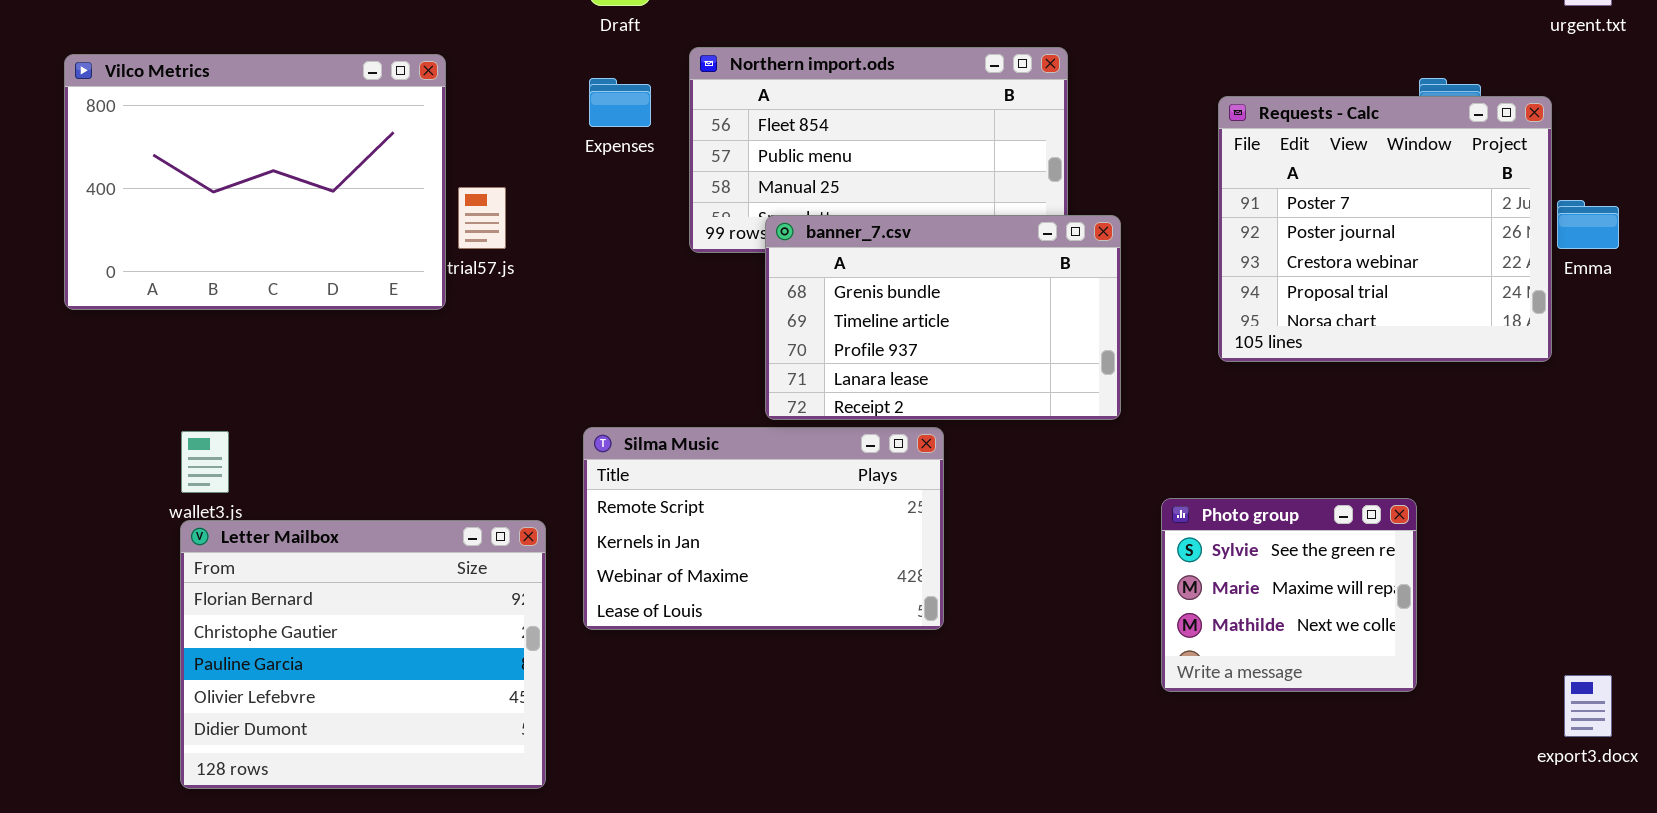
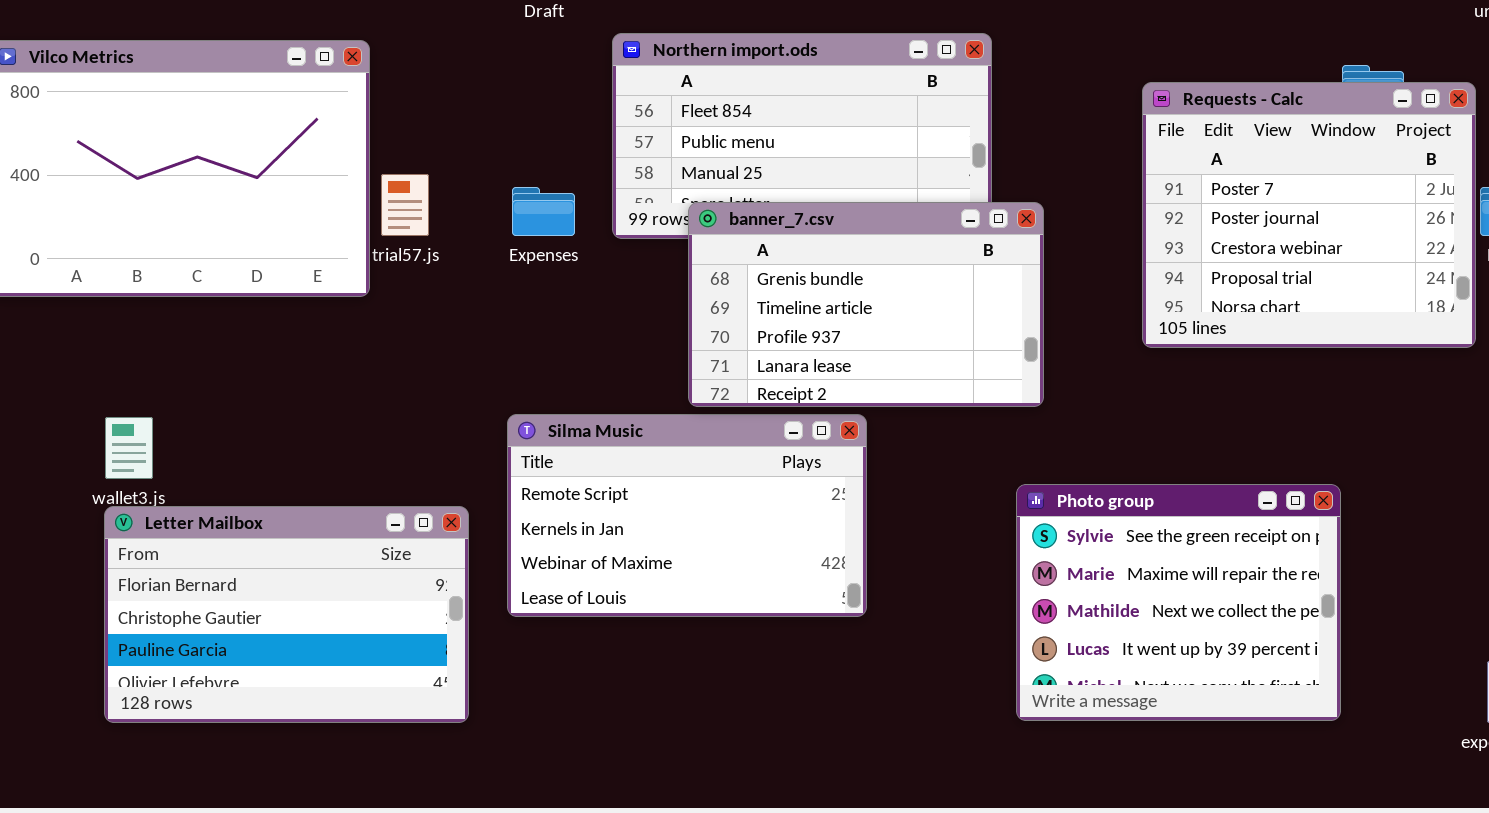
Expenses: [589,78,651,127] -> [512,187,575,236], moved
Photo group: [1161,498,1417,692] -> [1016,484,1341,721], resized
Letter Mailbox: [180,520,546,789] -> [104,506,469,723], resized

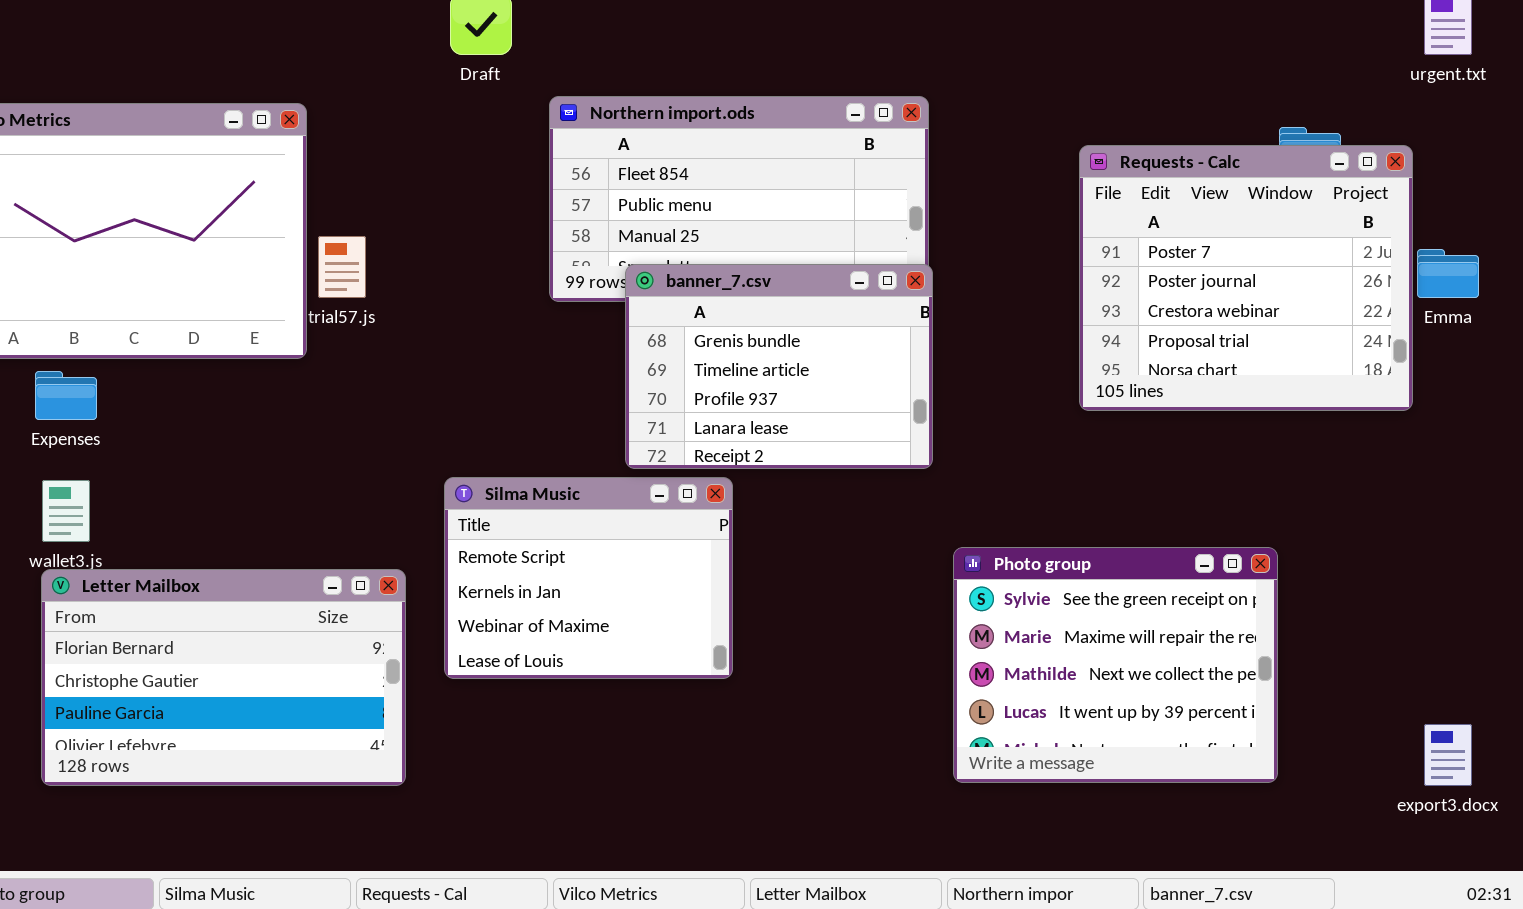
Expenses: [512,187,575,236] -> [35,371,97,420], moved
banner_7.csv: [688,202,1044,407] -> [625,264,933,469], resized
Silma Music: [507,414,867,617] -> [444,477,733,679], resized

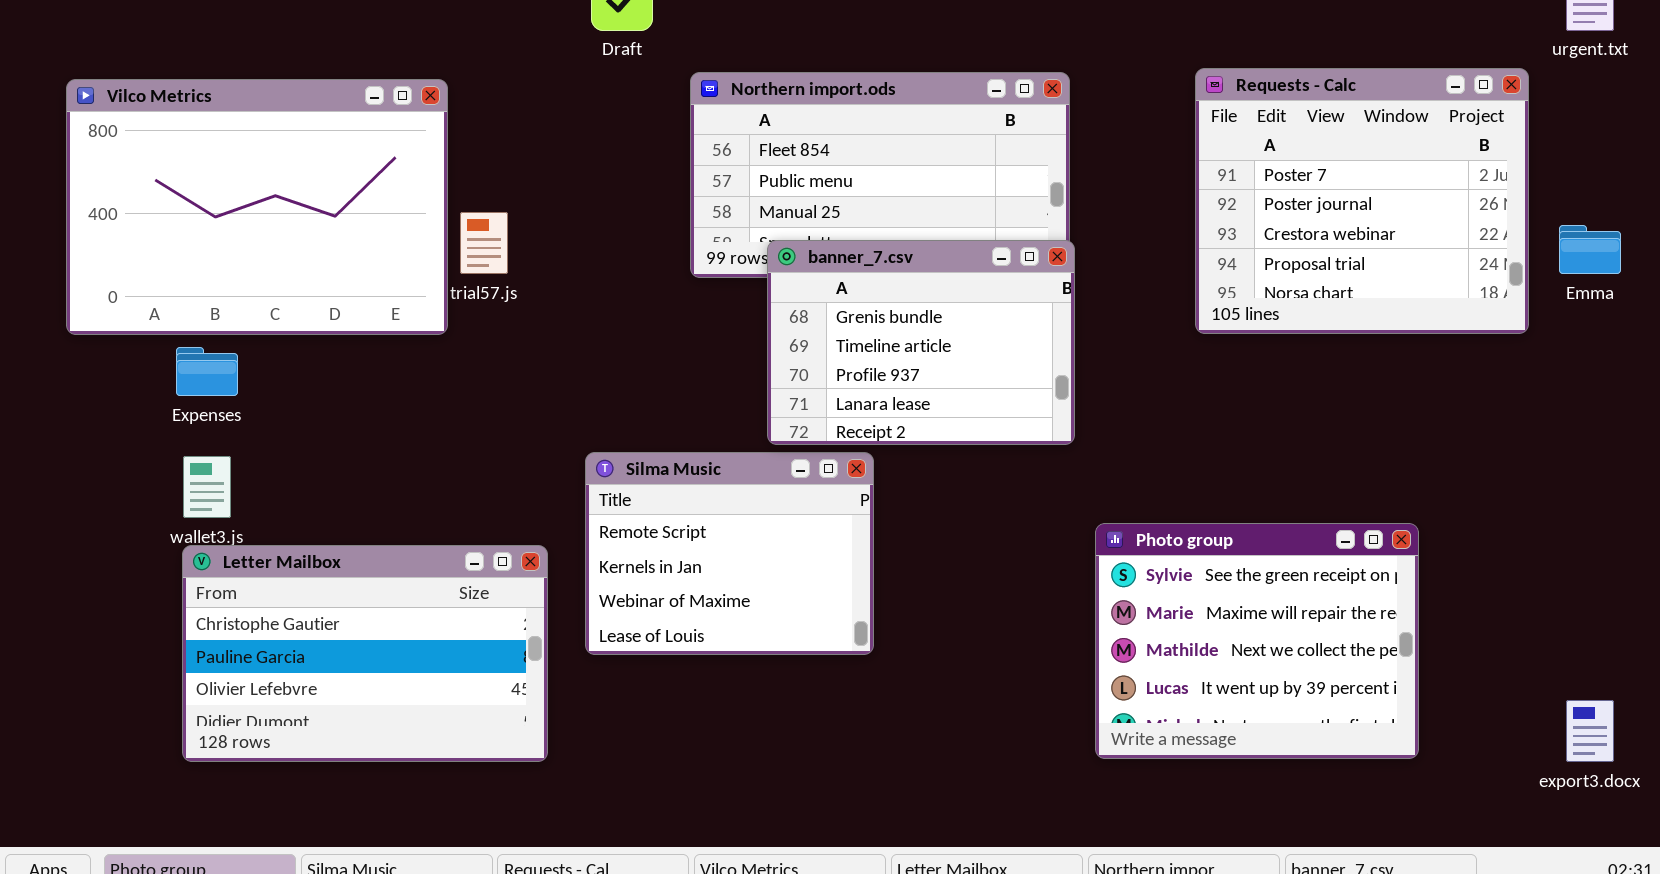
Requests - Calc: [1079,145,1413,411] -> [1195,68,1529,334], moved
Letter Mailbox: [41,569,406,786] -> [182,545,548,762], scrolled down 1 row

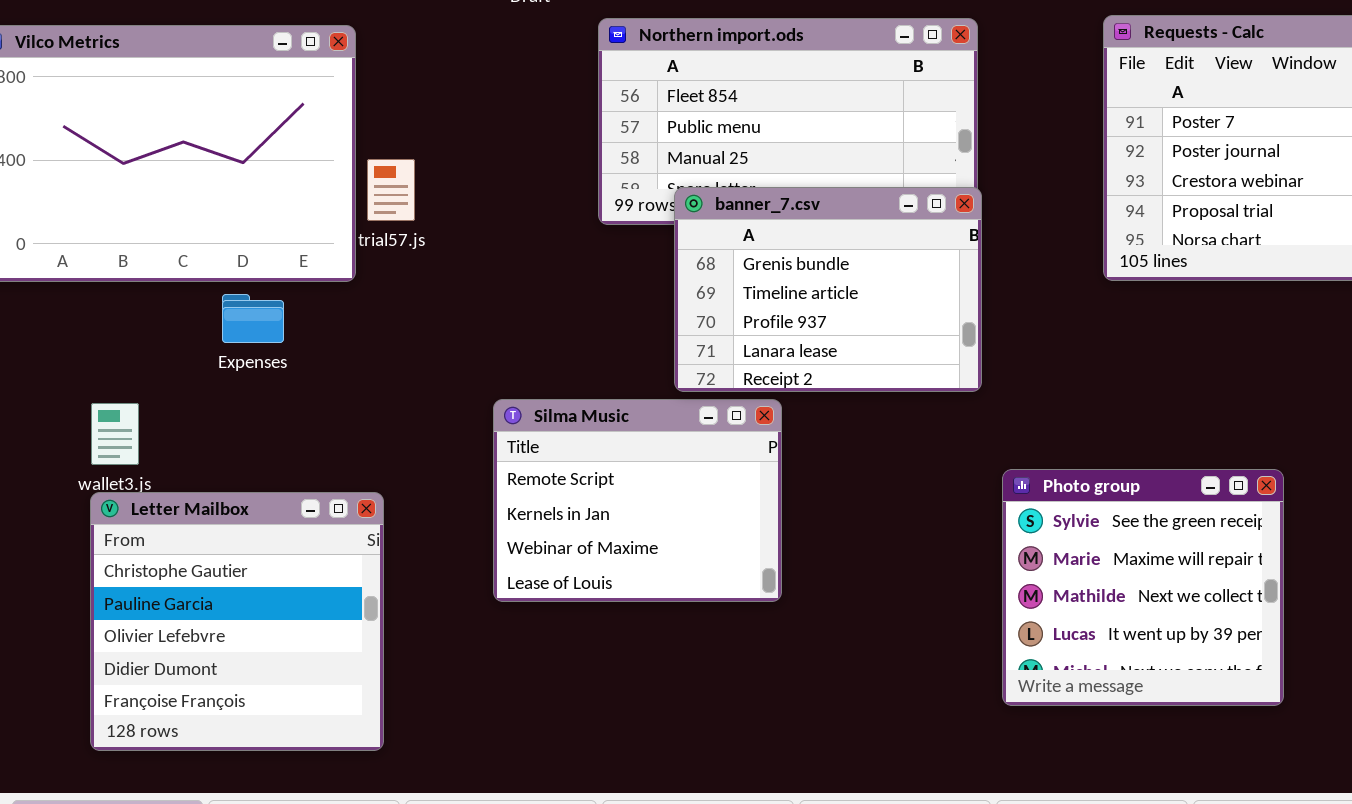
Expenses: [176,347,238,396] -> [222,294,284,343], moved
Photo group: [1095,523,1419,759] -> [1002,469,1284,706], resized
Letter Mailbox: [182,545,548,762] -> [90,492,384,751], resized

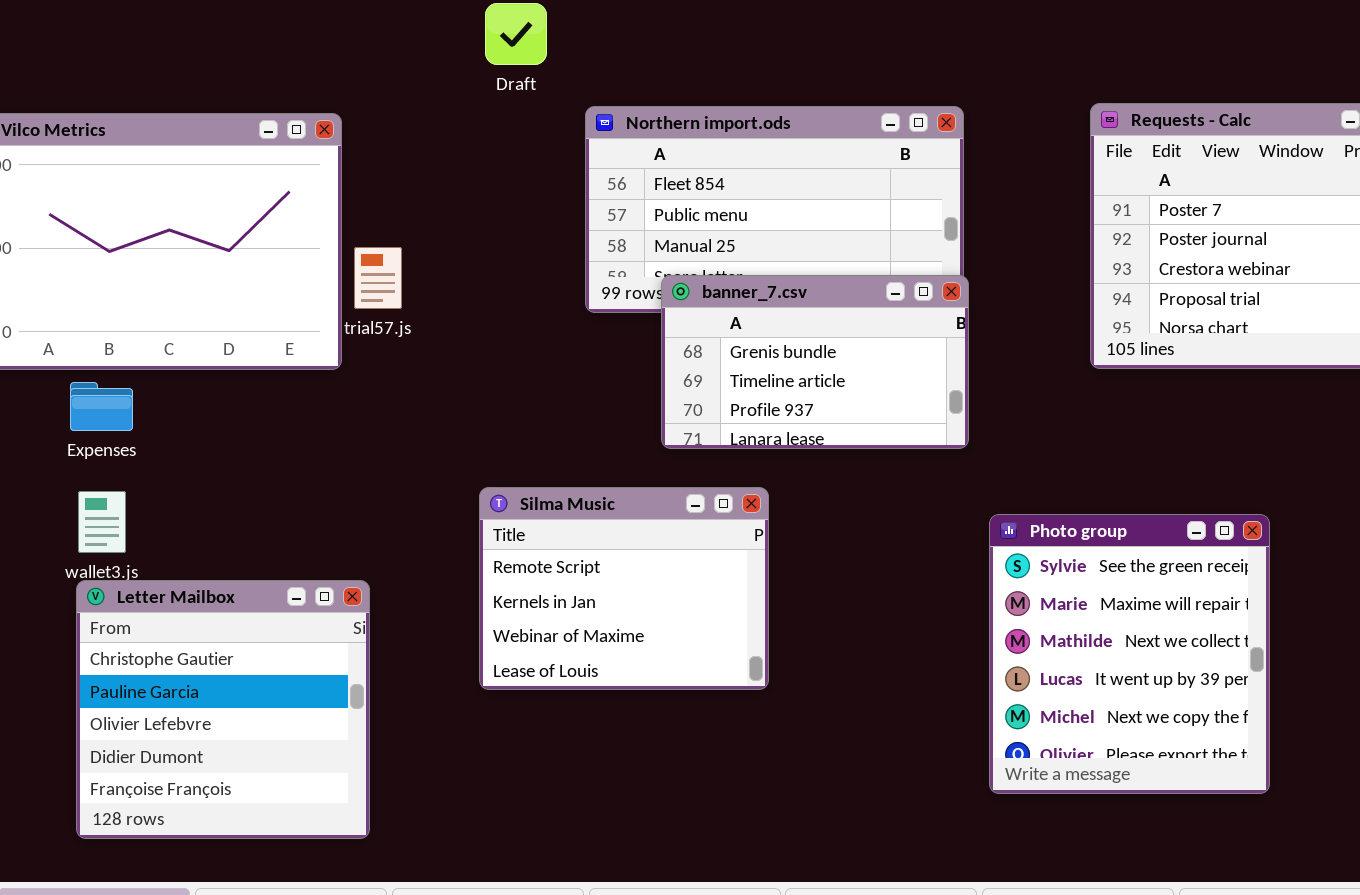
banner_7.csv: [674,187,982,392] -> [661,275,969,449], resized
Expenses: [222,294,284,343] -> [70,382,133,431], moved
Photo group: [1002,469,1284,706] -> [989,514,1270,794], resized

